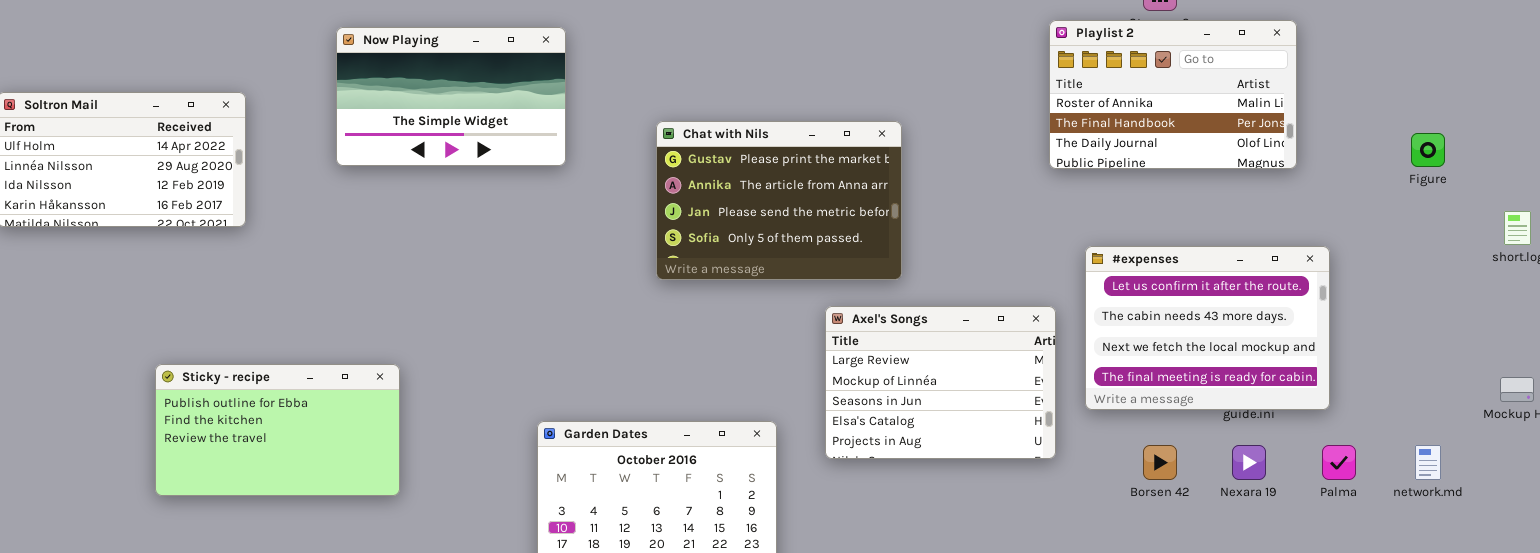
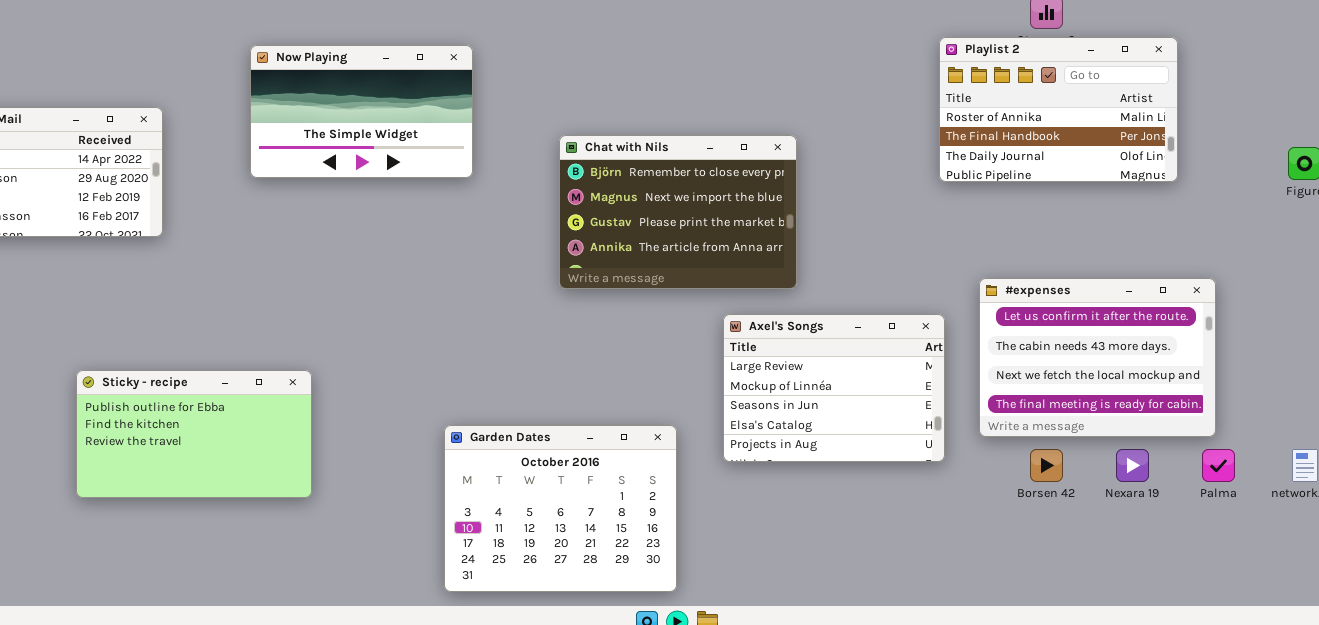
Chat with Nils: [656,121,902,280] -> [559,135,797,289], scrolled up 2 rows
#expenses: [1085,246,1330,410] -> [979,278,1216,437], moved

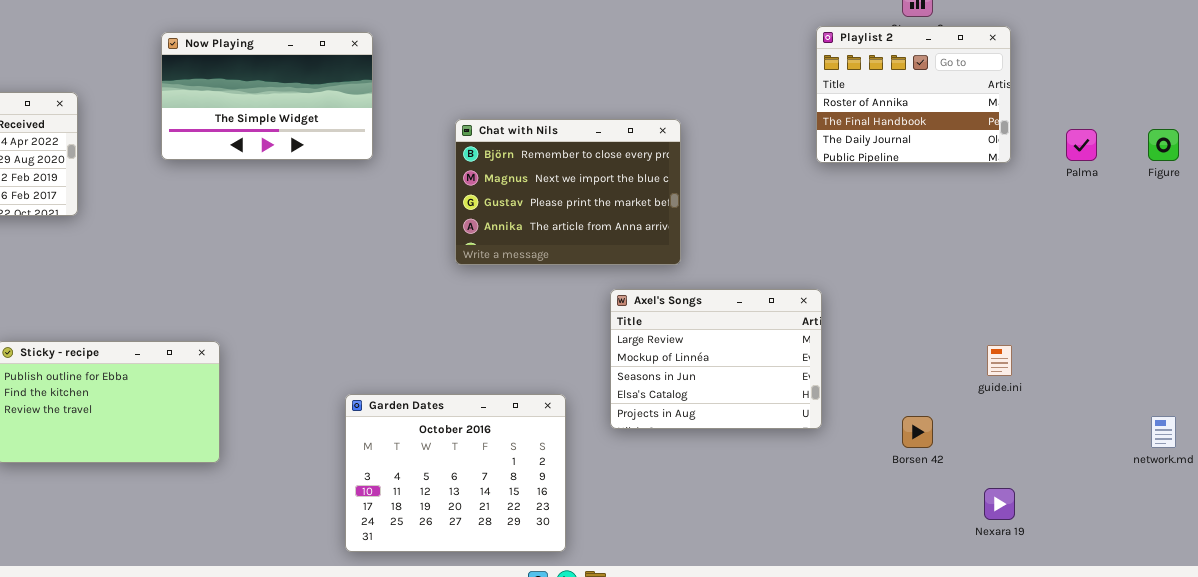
Playlist 2: [939,37,1178,182] -> [816,26,1011,163], resized
#expenses: [979,278,1216,437] -> none, closed
Nexara 19: [1116,449,1149,482] -> [984,488,1015,520], moved
Palma: [1202,449,1235,482] -> [1066,129,1097,161], moved

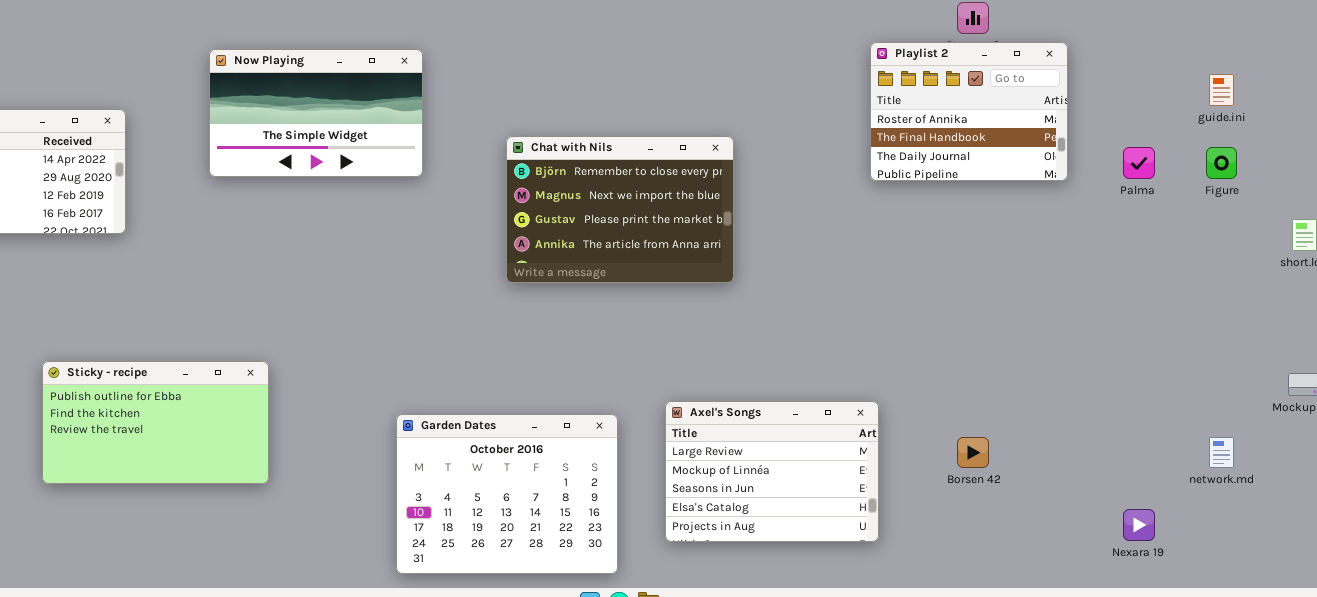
Axel's Songs: [610,289,822,429] -> [665,401,879,542], moved
guide.ini: [987,345,1012,376] -> [1209,74,1234,106], moved
Nexara 19: [984,488,1015,520] -> [1123,509,1155,541], moved

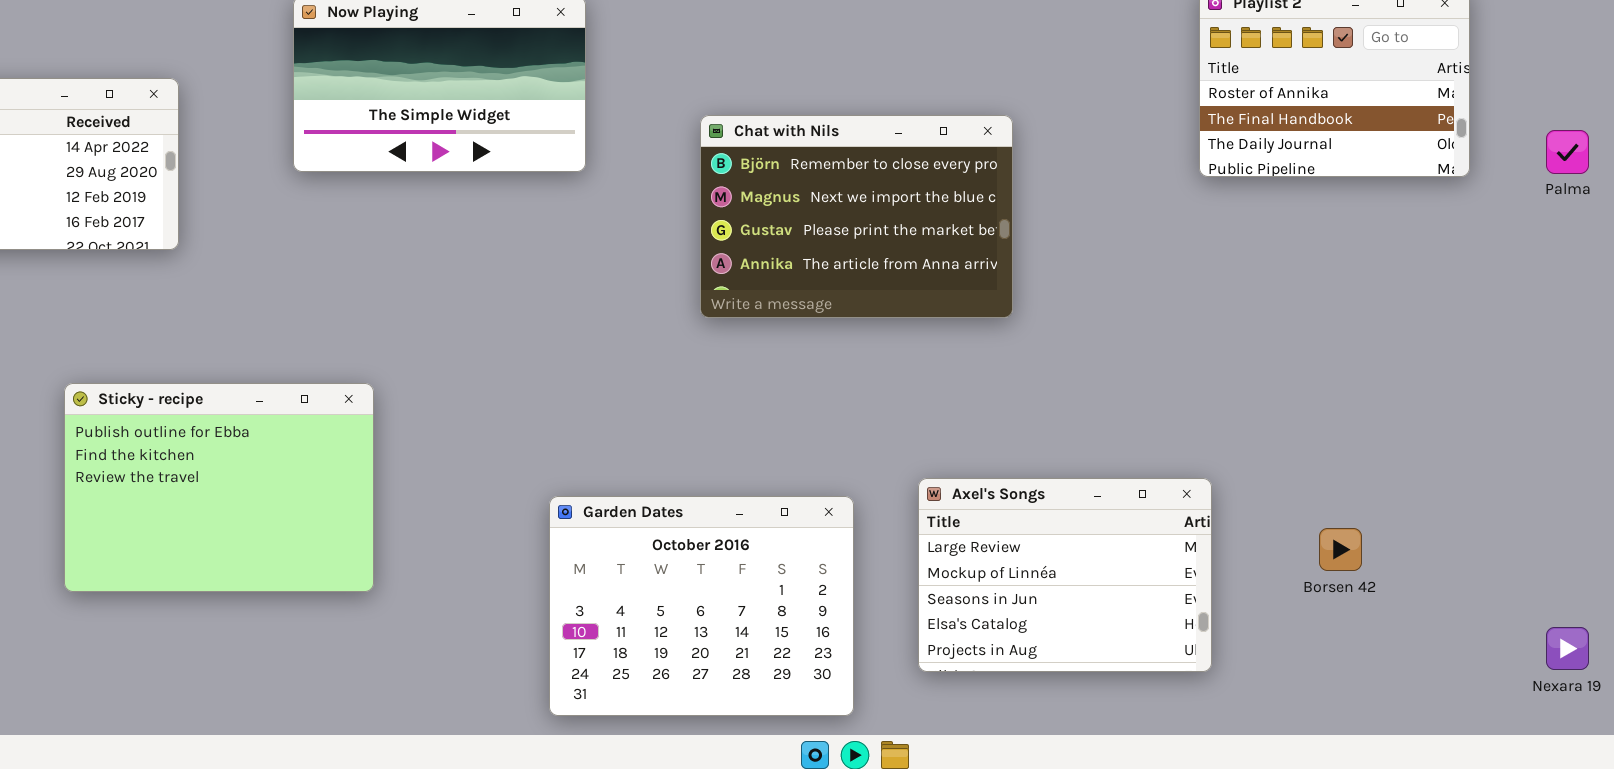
Sticky - recipe: [42,361,269,484] -> [64,383,374,592], resized

